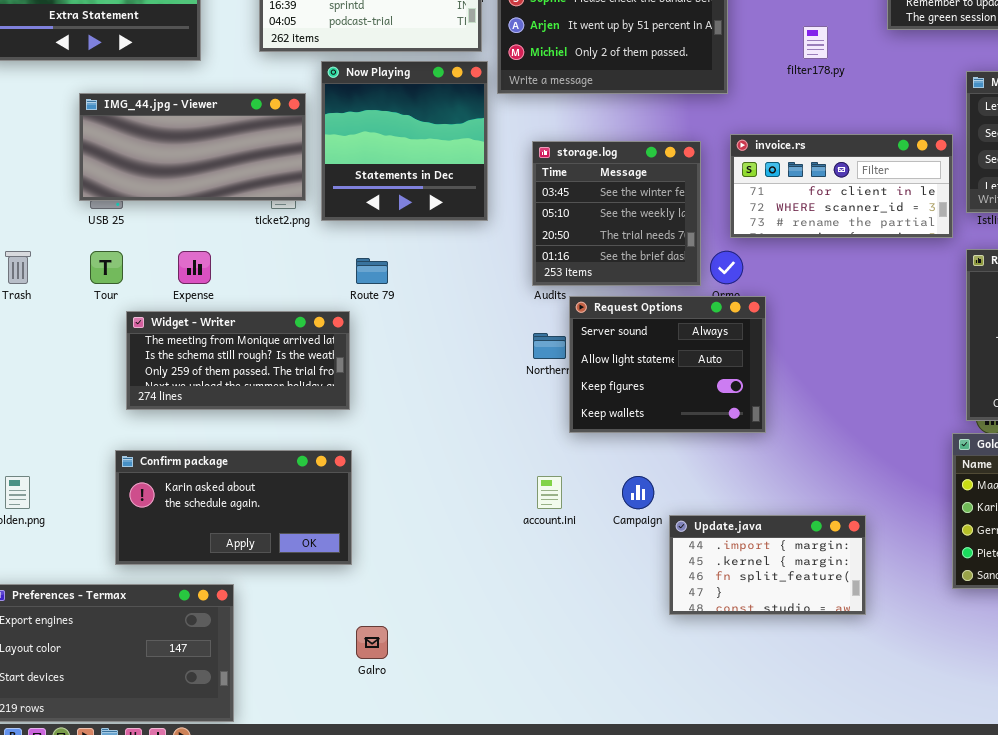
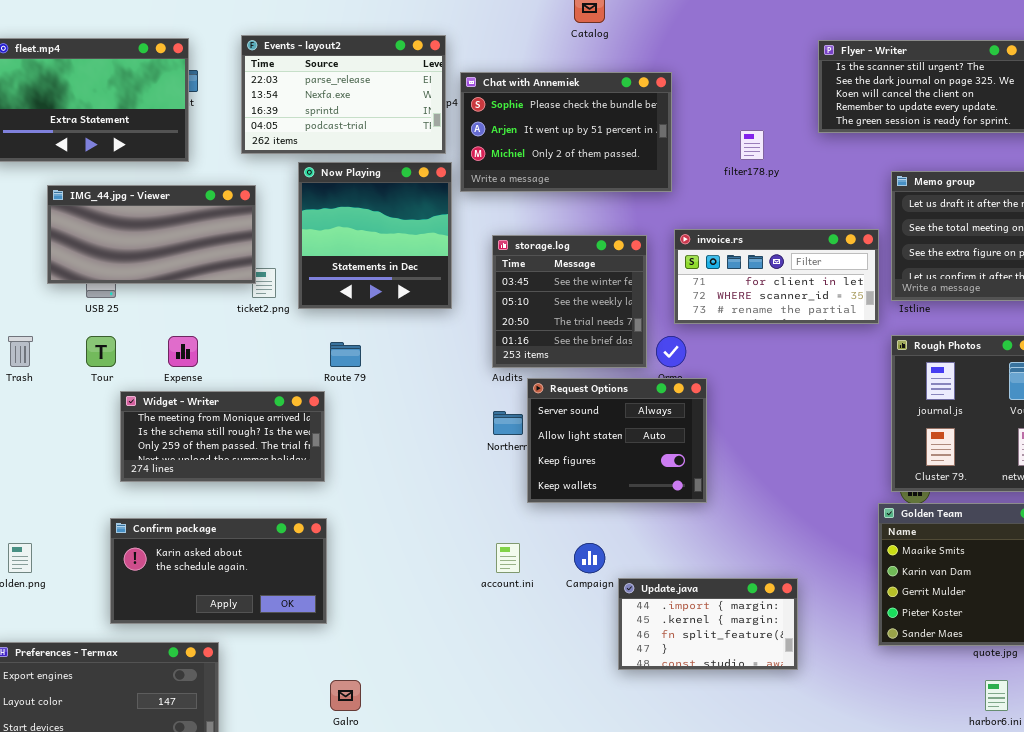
IMG_44.jpg - Viewer: [79,93,306,201] -> [47,185,256,284], moved

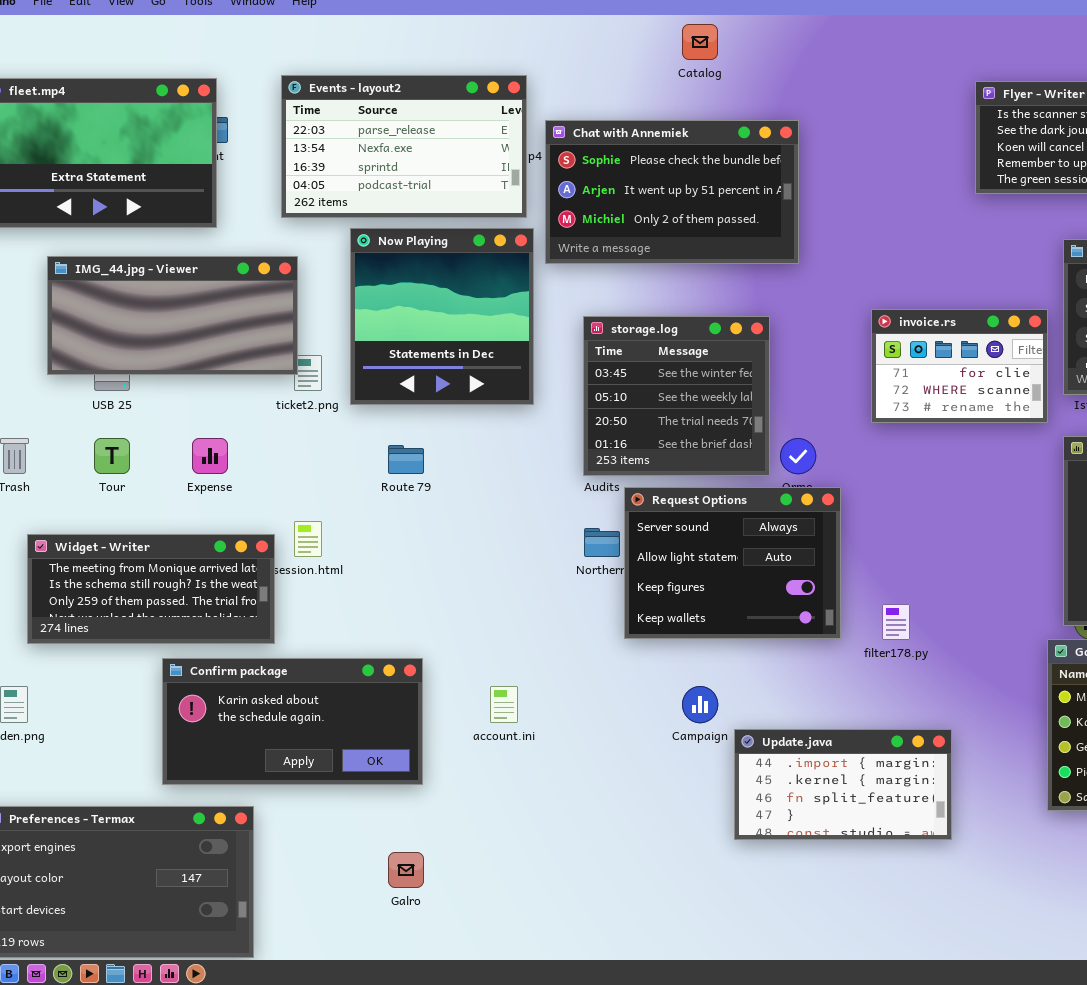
filter178.py: [740,130,764,160] -> [882,604,910,640], moved
invoice.rs: [674,229,879,324] -> [871,309,1048,423], resized
Widget - Writer: [120,391,325,482] -> [27,534,275,644], moved
Confirm package: [110,518,327,624] -> [162,658,423,785], moved
account.ini: [496,543,520,573] -> [490,686,518,723], moved

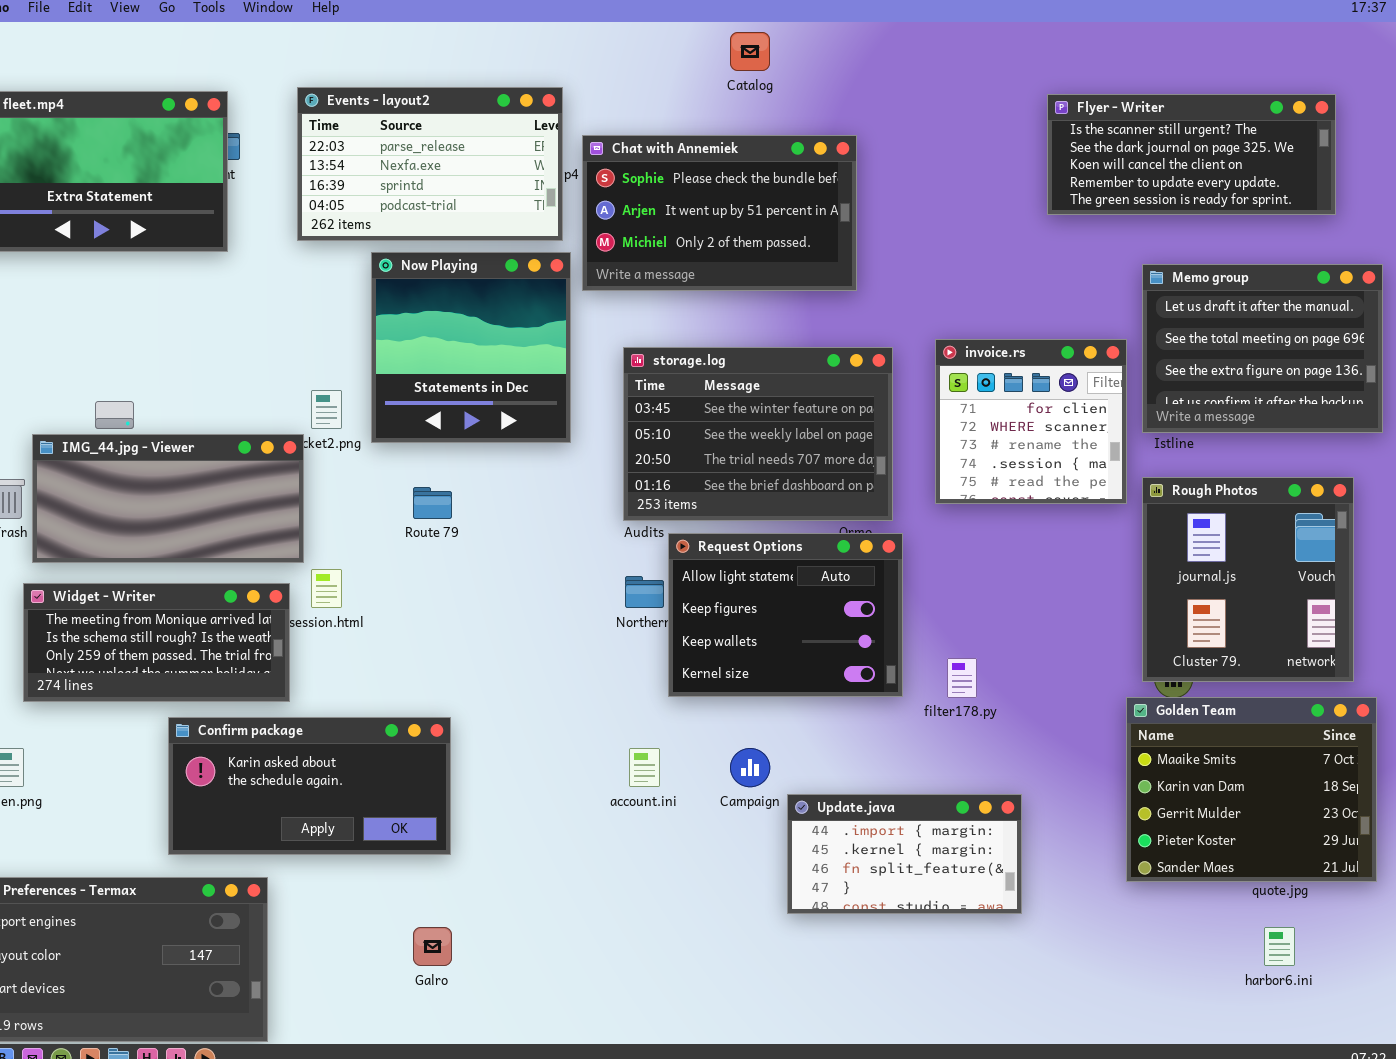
IMG_44.jpg - Viewer: [47,256,298,375] -> [32,434,304,563], moved
invoice.rs: [871,309,1048,423] -> [935,339,1127,504], resized
storage.log: [583,316,770,476] -> [623,347,893,521], resized
Request Options: [624,487,841,639] -> [668,533,903,697], scrolled down 1 row
account.ini: [490,686,518,723] -> [629,748,660,787], moved

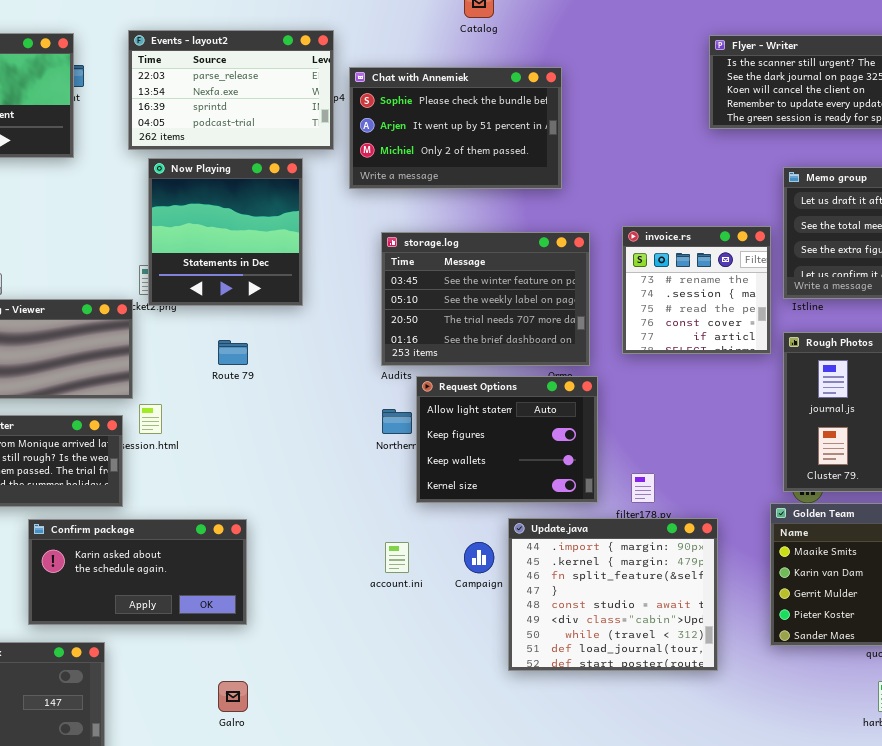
Now Playing: [371,252,571,443] -> [148,158,303,306], moved
invoice.rs: [935,339,1127,504] -> [622,226,771,354], scrolled down 2 rows
Update.java: [787,794,1022,914] -> [508,518,718,671], resized

